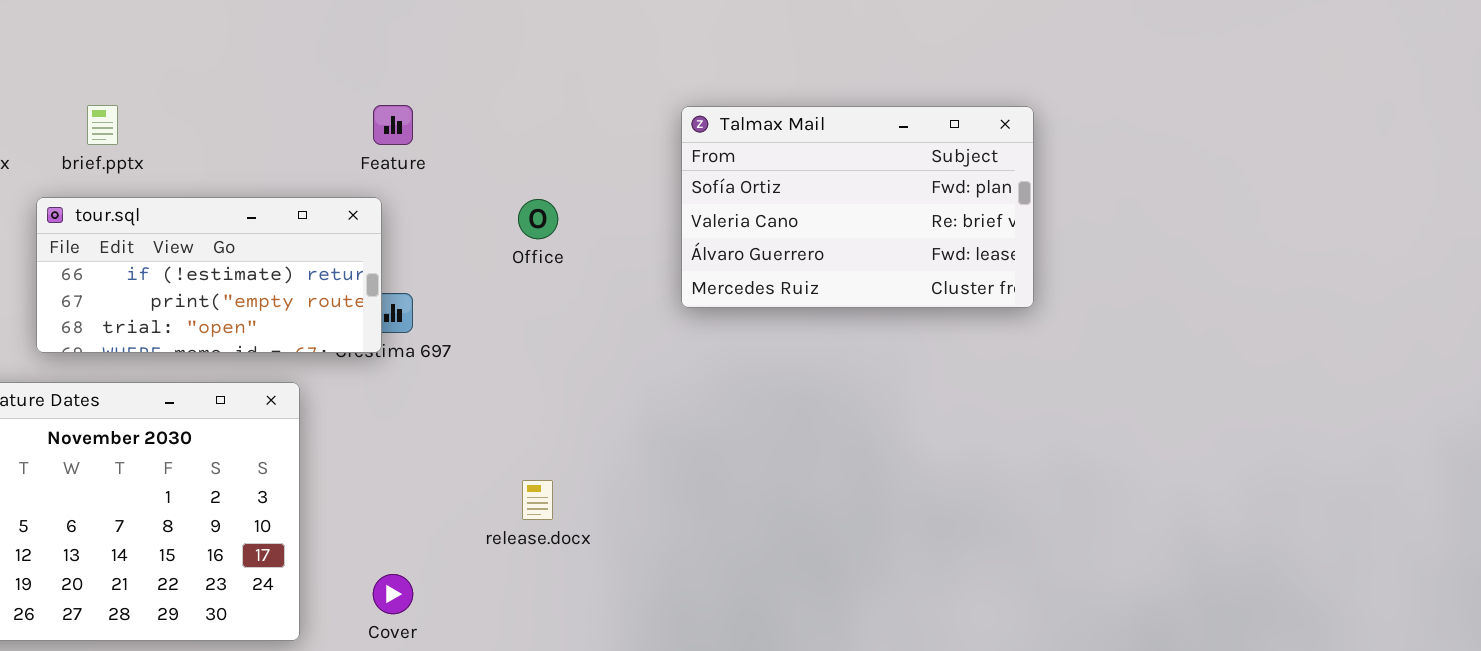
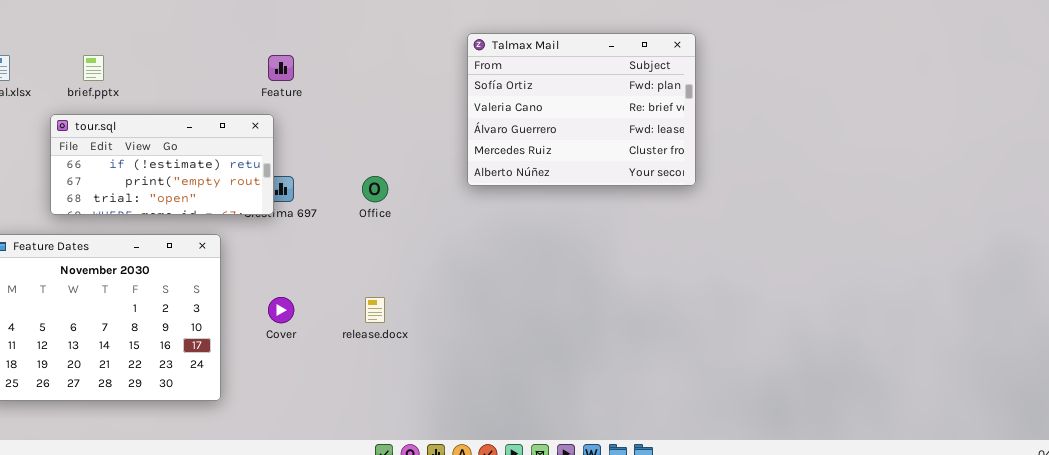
Talmax Mail: [681,106,1034,308] -> [467,33,696,186], resized
Office: [518,199,558,239] -> [362,176,388,202], moved
Cover: [373,574,413,614] -> [268,297,294,323], moved

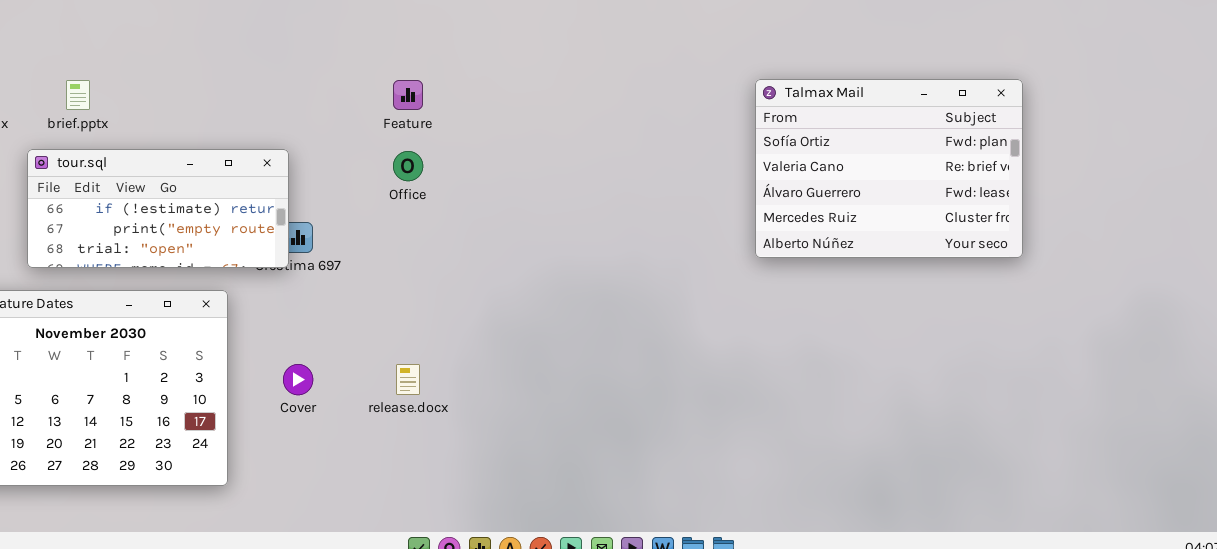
Talmax Mail: [467,33,696,186] -> [755,79,1023,258], moved
Feature: [268,55,294,81] -> [393,80,423,110], moved
Office: [362,176,388,202] -> [393,151,423,181], moved

